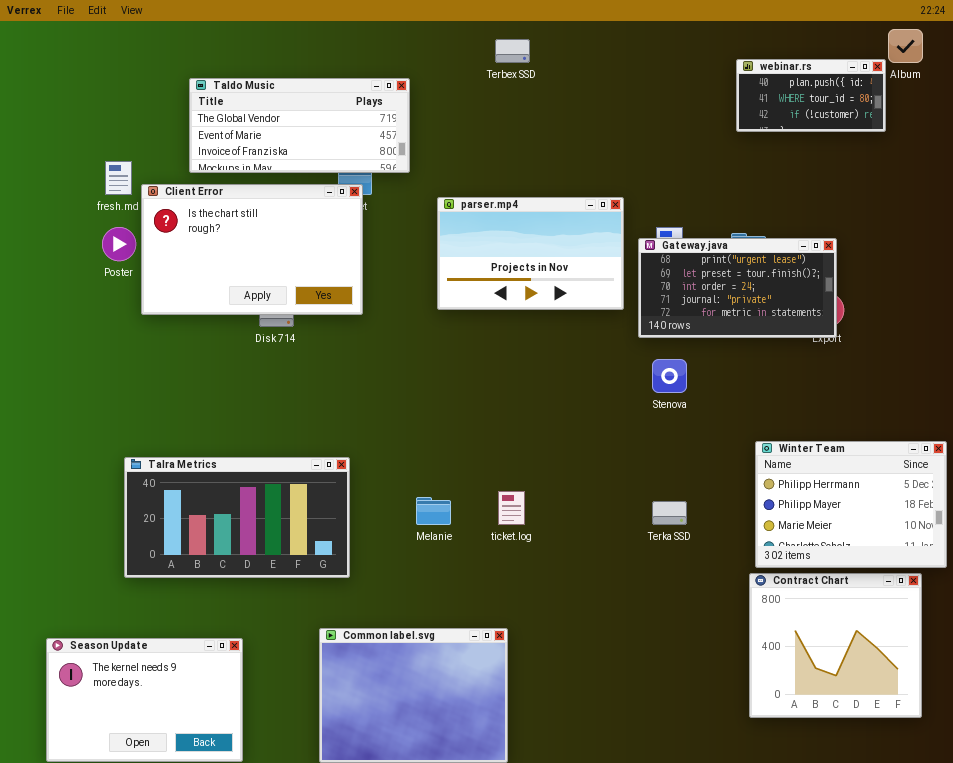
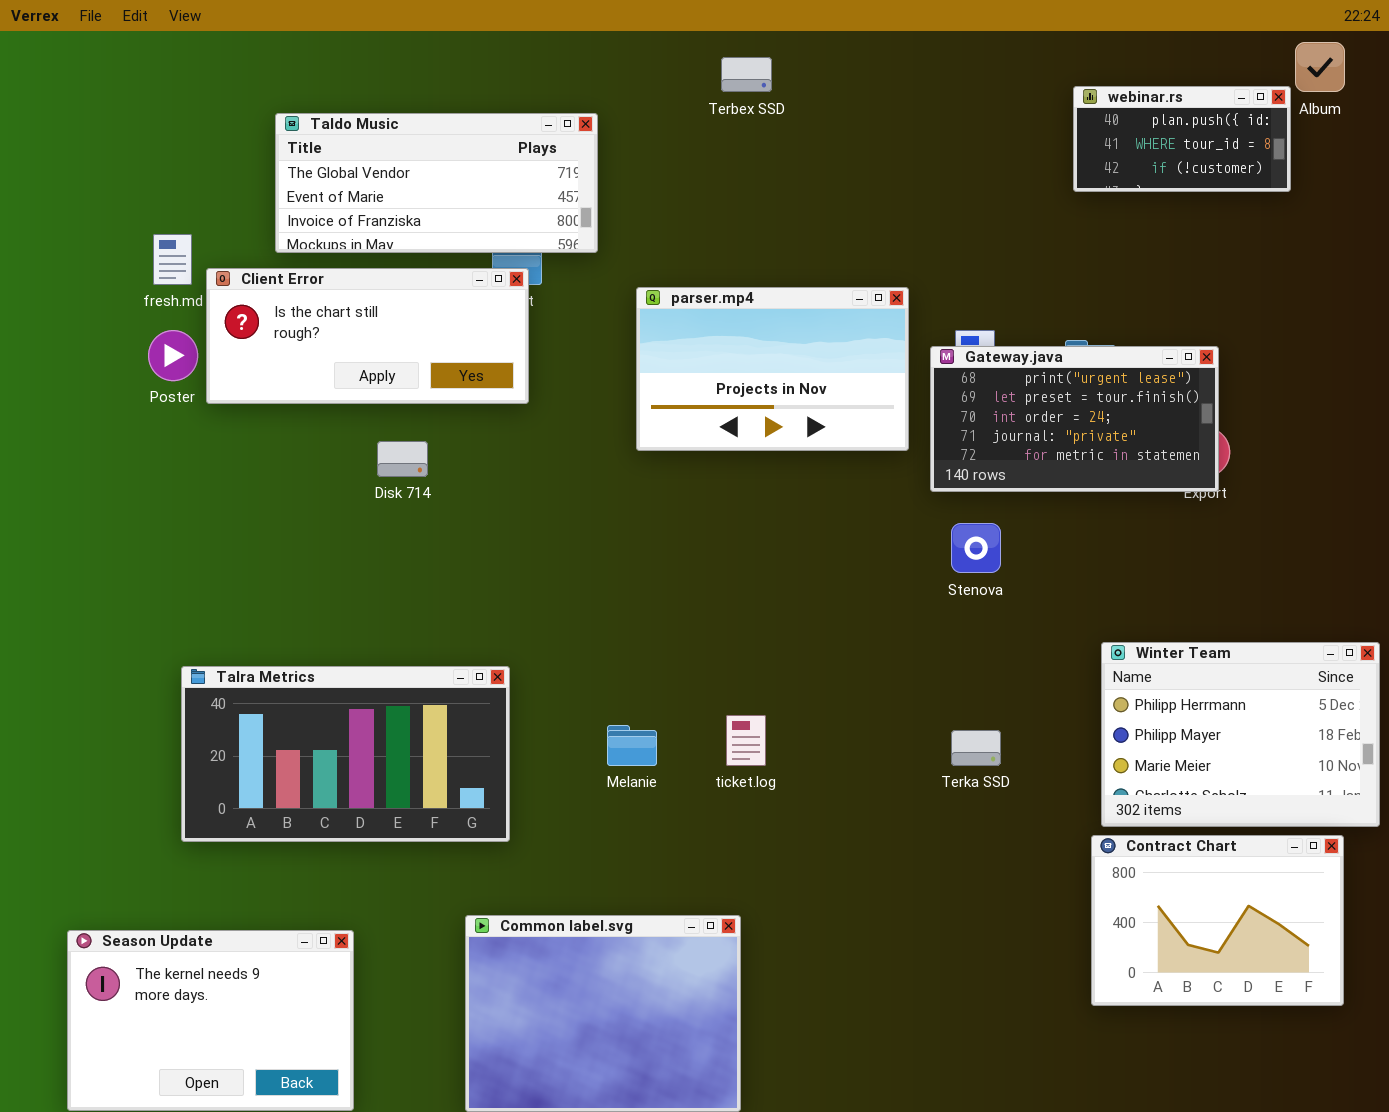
Client Error: [141,184,363,315] -> [206,268,529,404], resized
Contract Chart: [749,573,922,718] -> [1091,835,1344,1006], resized

